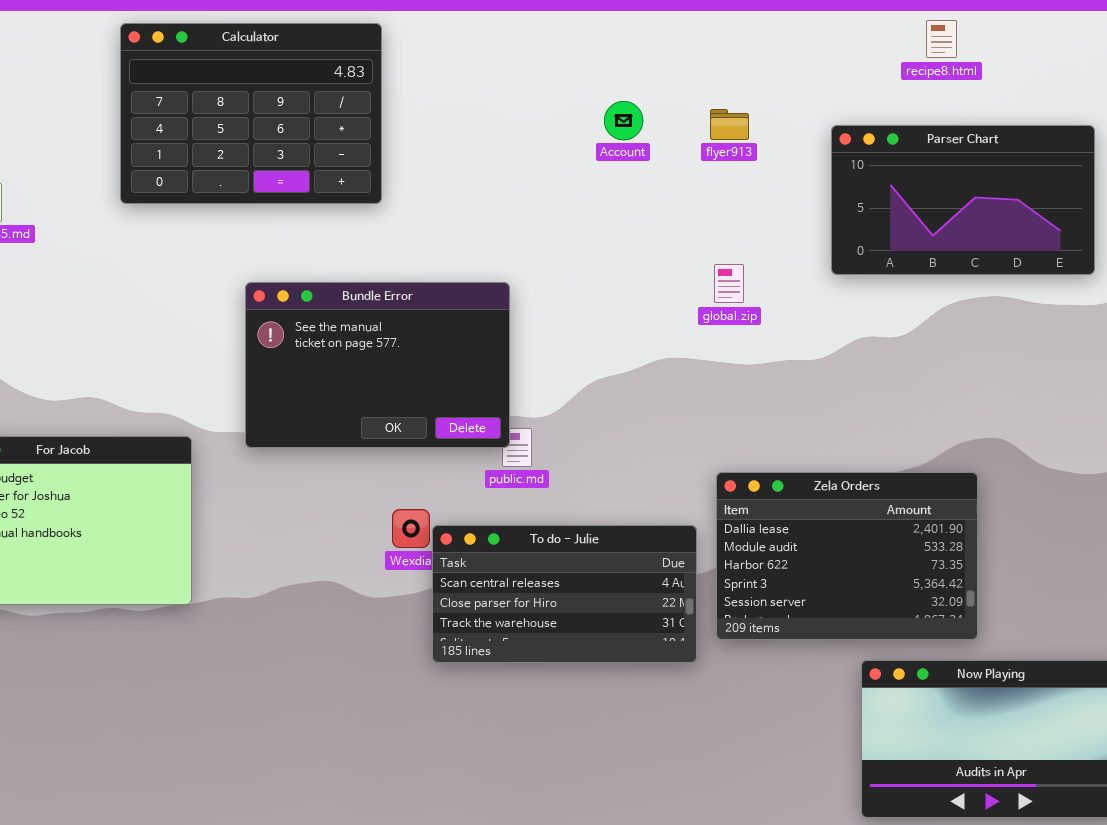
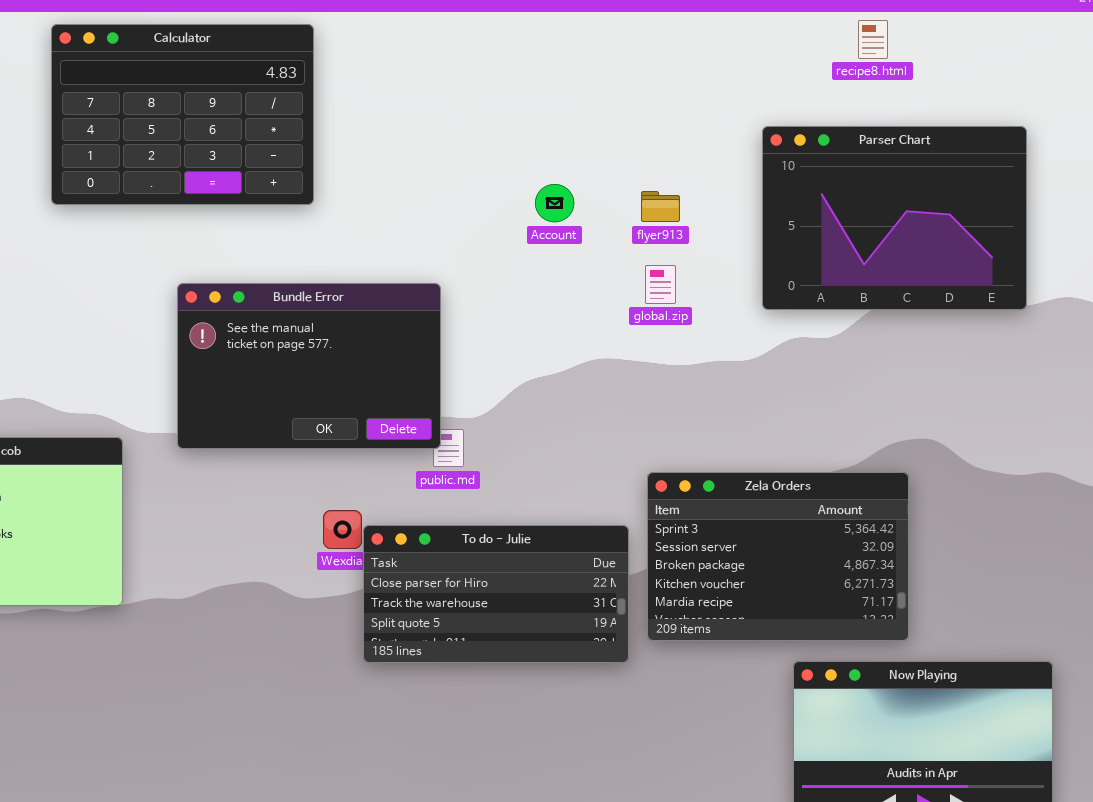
Account: [604,101,643,140] -> [535,184,574,222], moved
flyer913: [710,109,749,140] -> [641,191,680,222], moved
Parser Chart: [831,125,1095,275] -> [762,126,1027,310], resized
Zela Orders: [716,472,978,640] -> [647,472,909,641], scrolled down 3 rows
To do - Julie: [432,525,697,663] -> [363,525,629,663], scrolled down 1 row

